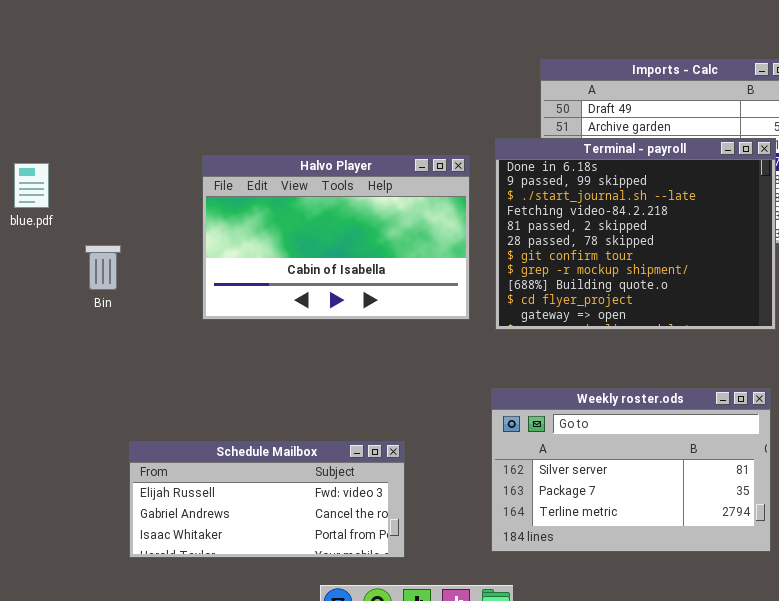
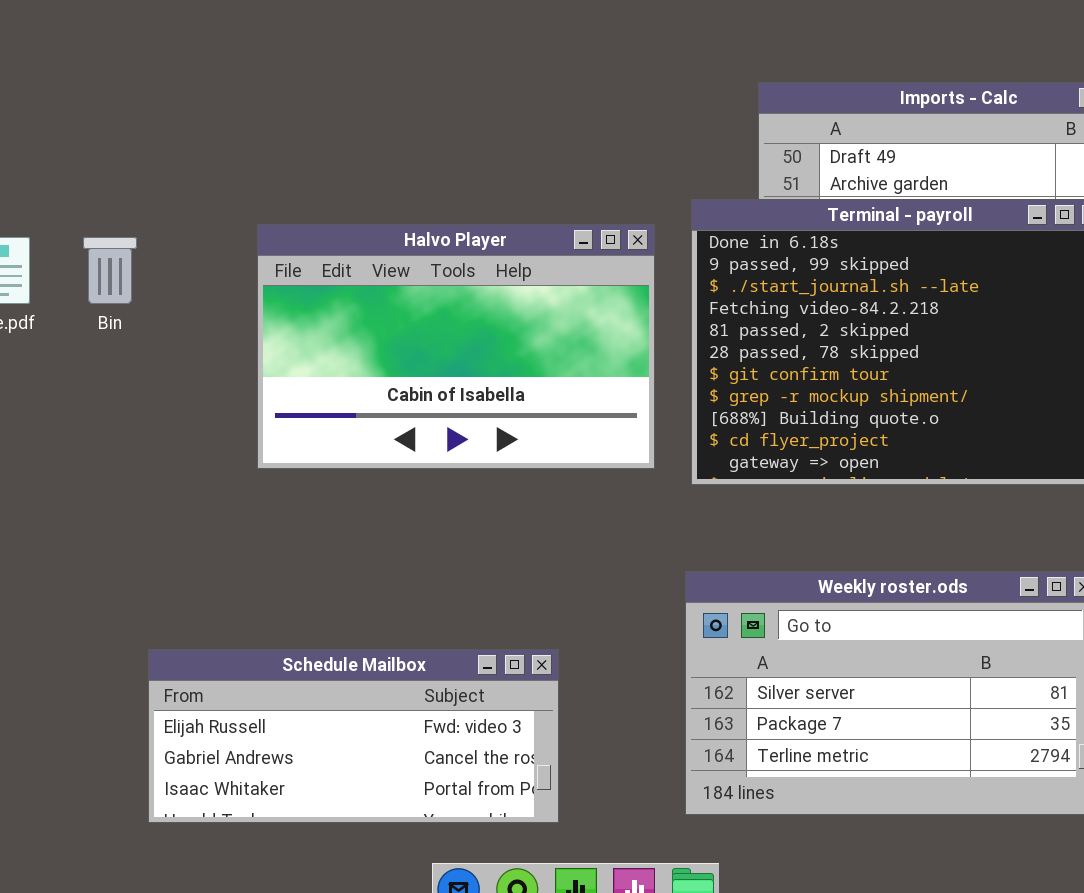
Bin: [85,245,121,290] -> [83,237,137,304], moved

